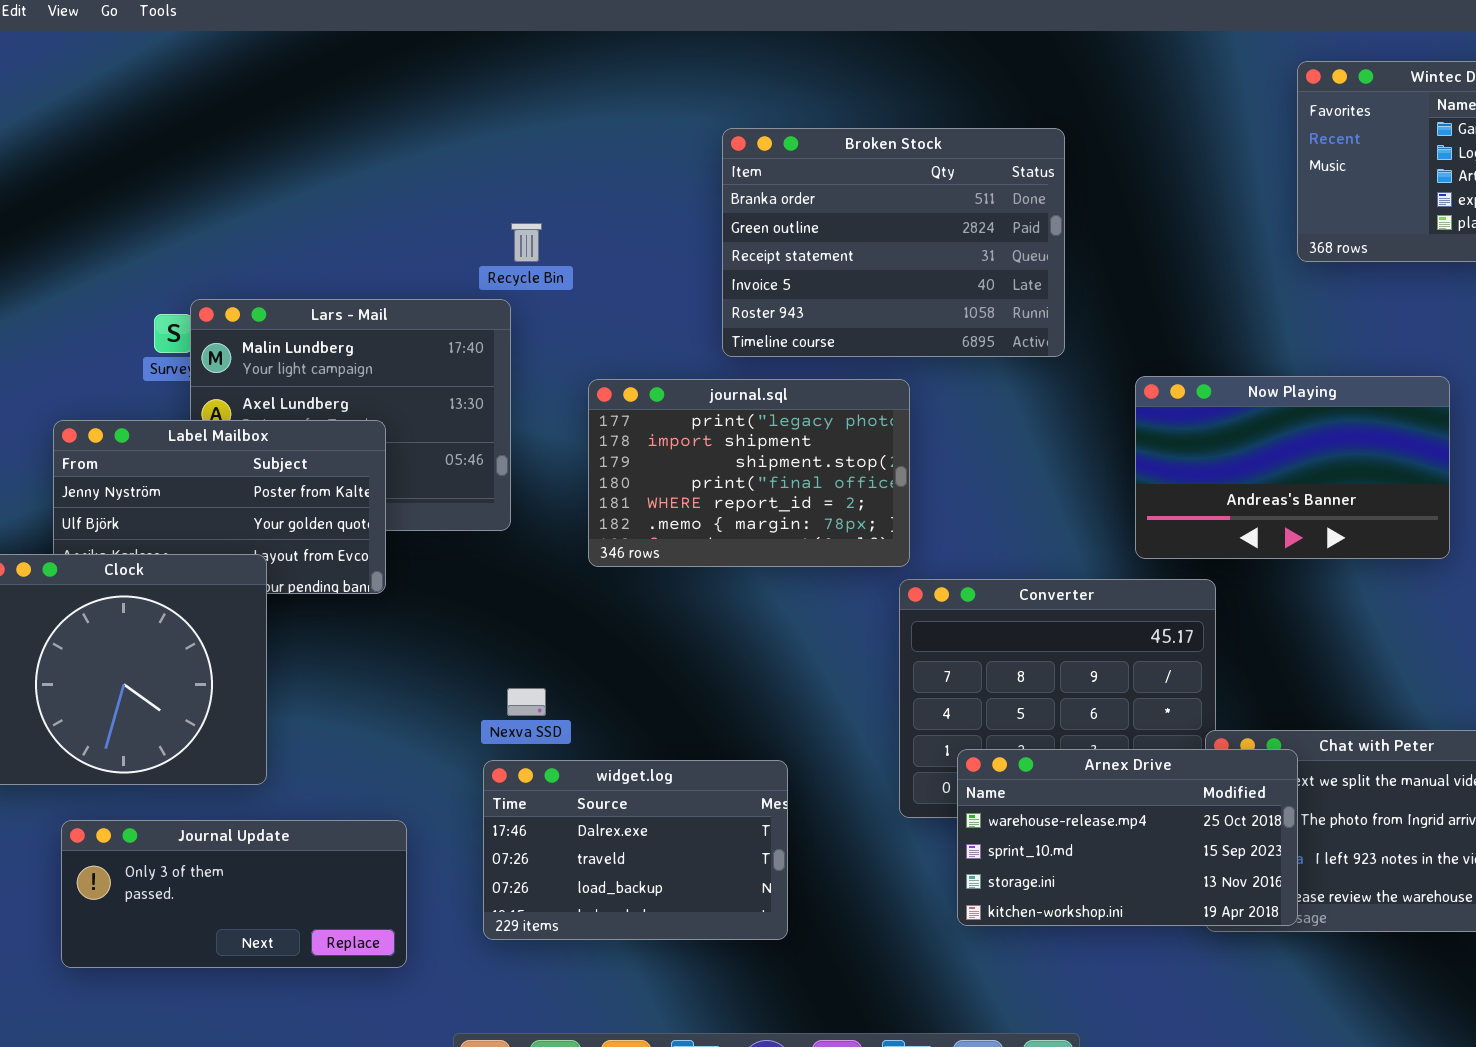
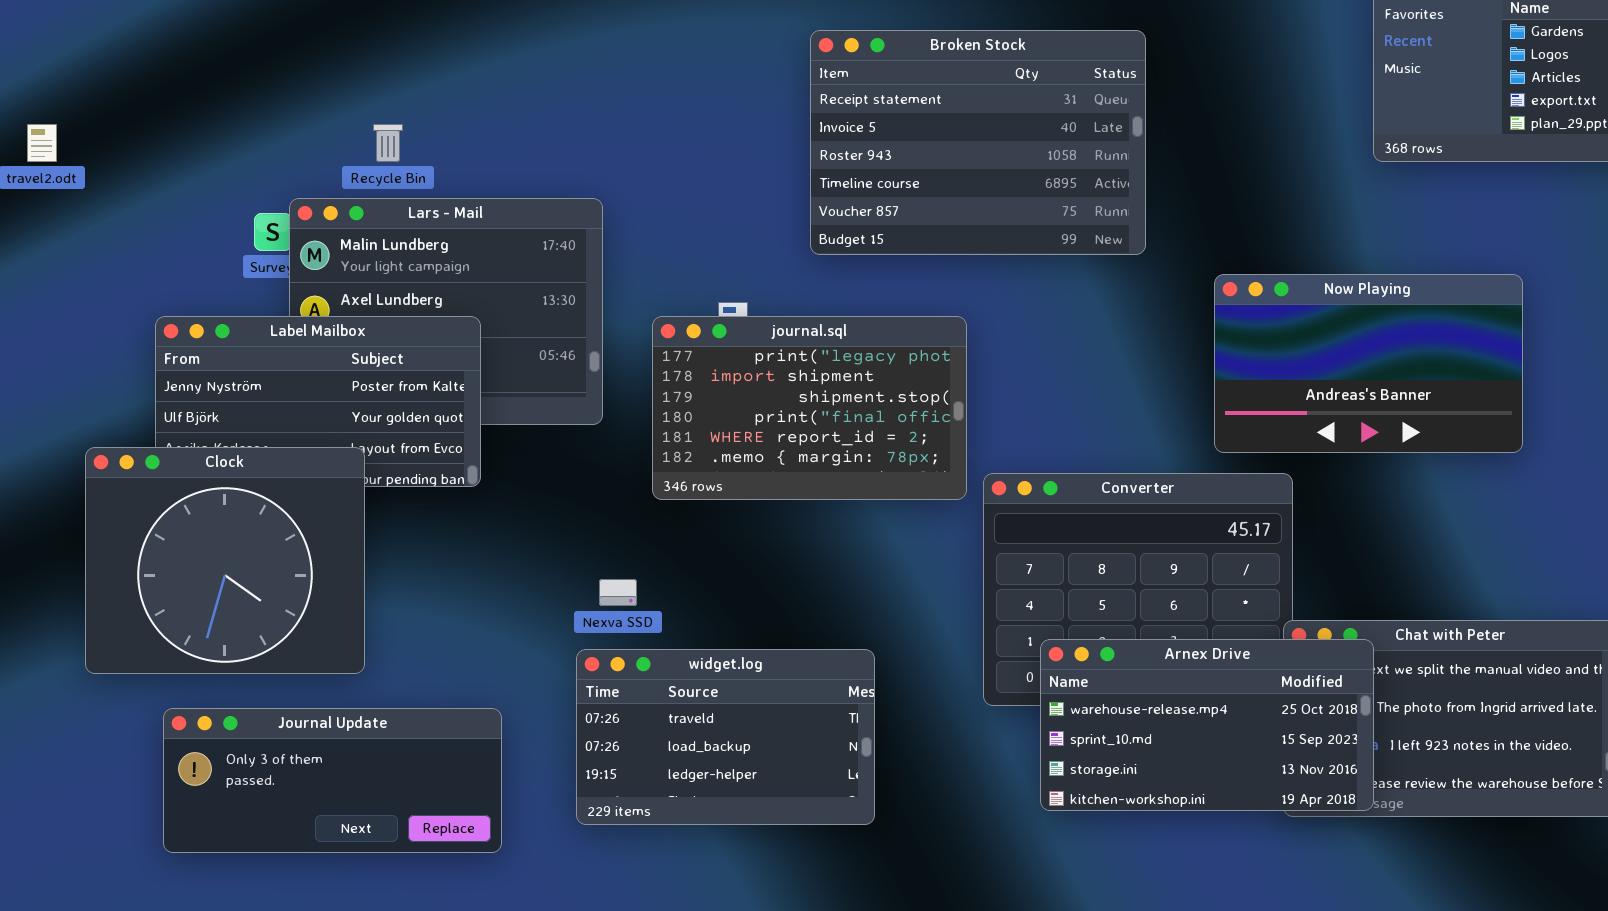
Broken Stock: [722,128,1065,357] -> [810,30,1146,255], scrolled down 2 rows
Recycle Bin: [511,223,542,262] -> [373,124,403,162], moved
journal.sql: [588,379,910,567] -> [652,316,967,500], moved
widget.log: [483,760,788,940] -> [576,649,875,825], scrolled down 1 row

